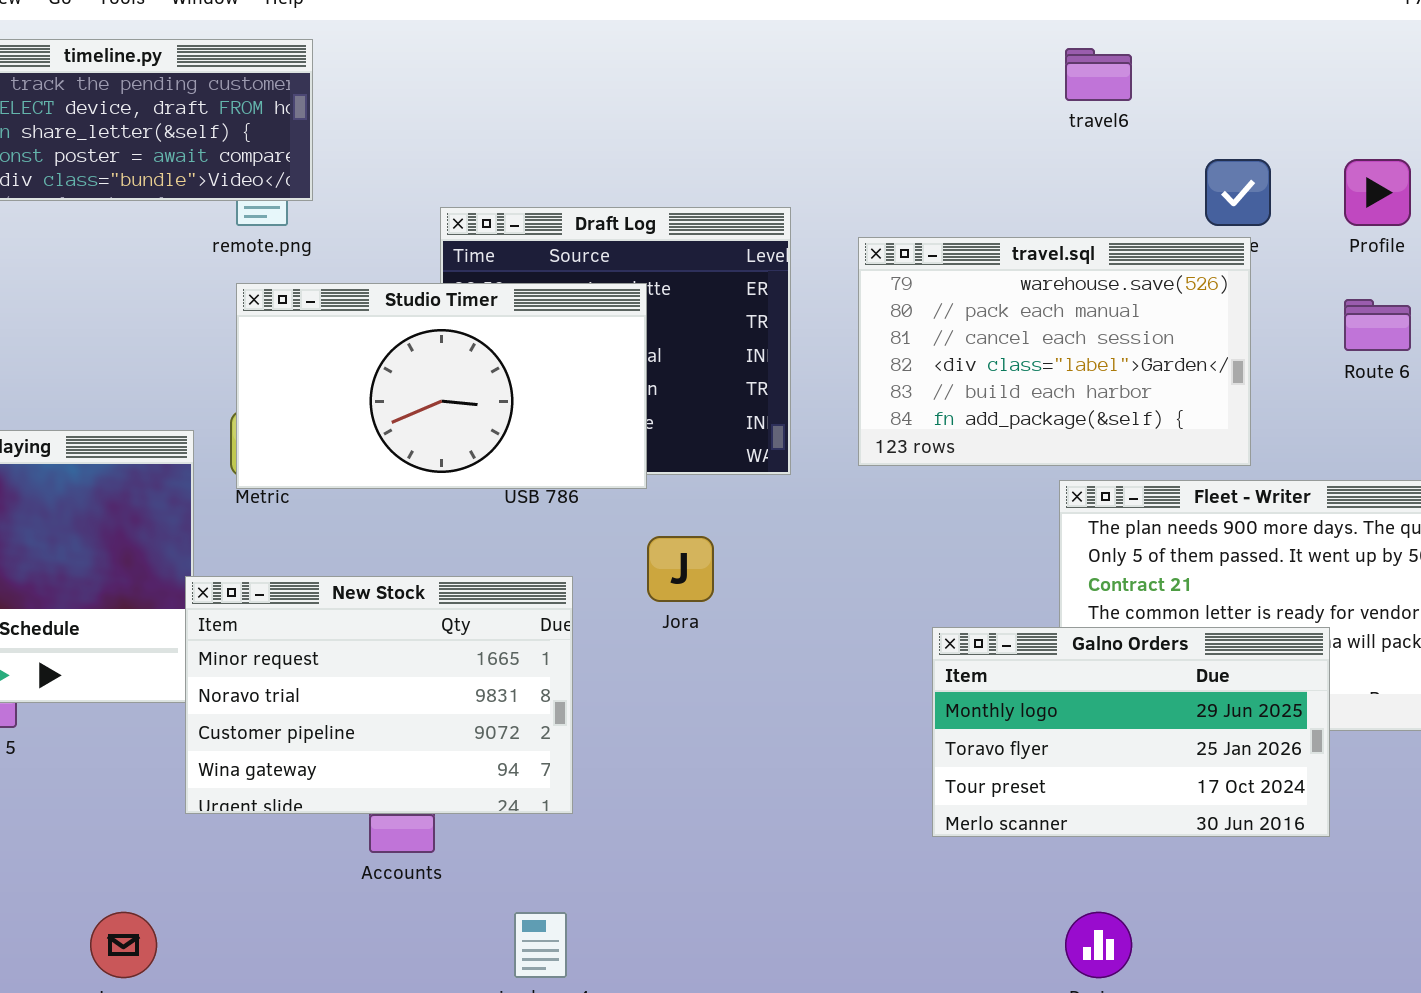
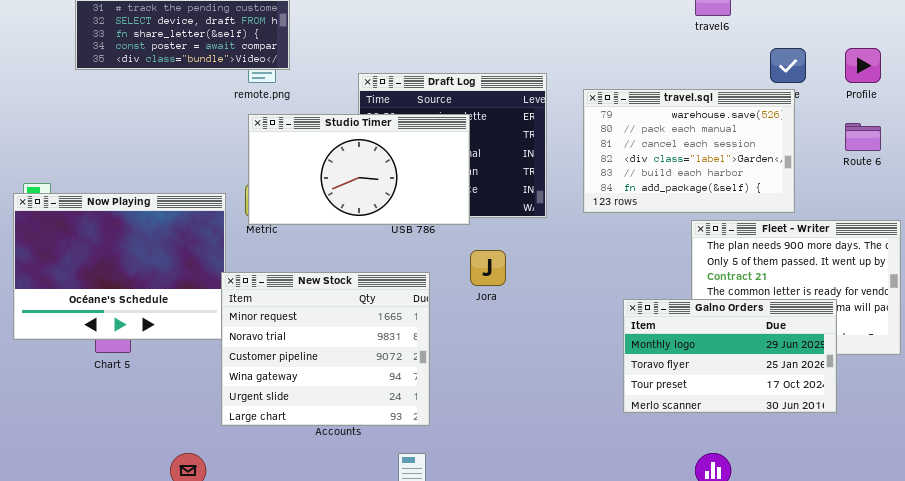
New Stock: [185,576,573,814] -> [221,272,430,426], resized

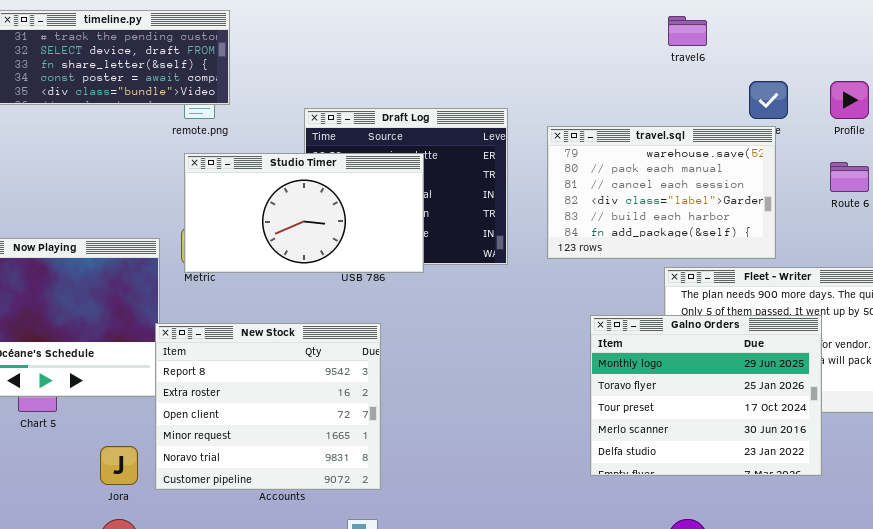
Jora: [470,250,506,286] -> [100,446,138,485], moved
New Stock: [221,272,430,426] -> [155,323,381,490], scrolled up 3 rows
Galno Orders: [623,299,837,413] -> [590,315,822,476], resized

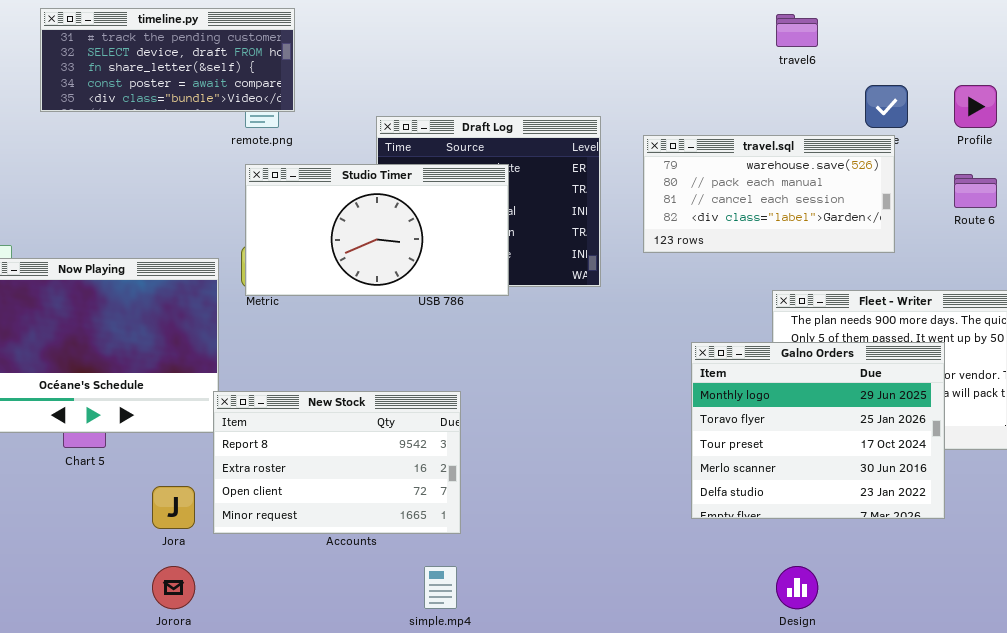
travel.sql: [547,126,776,259] -> [643,135,895,253], resized
New Stock: [155,323,381,490] -> [213,391,461,534], resized

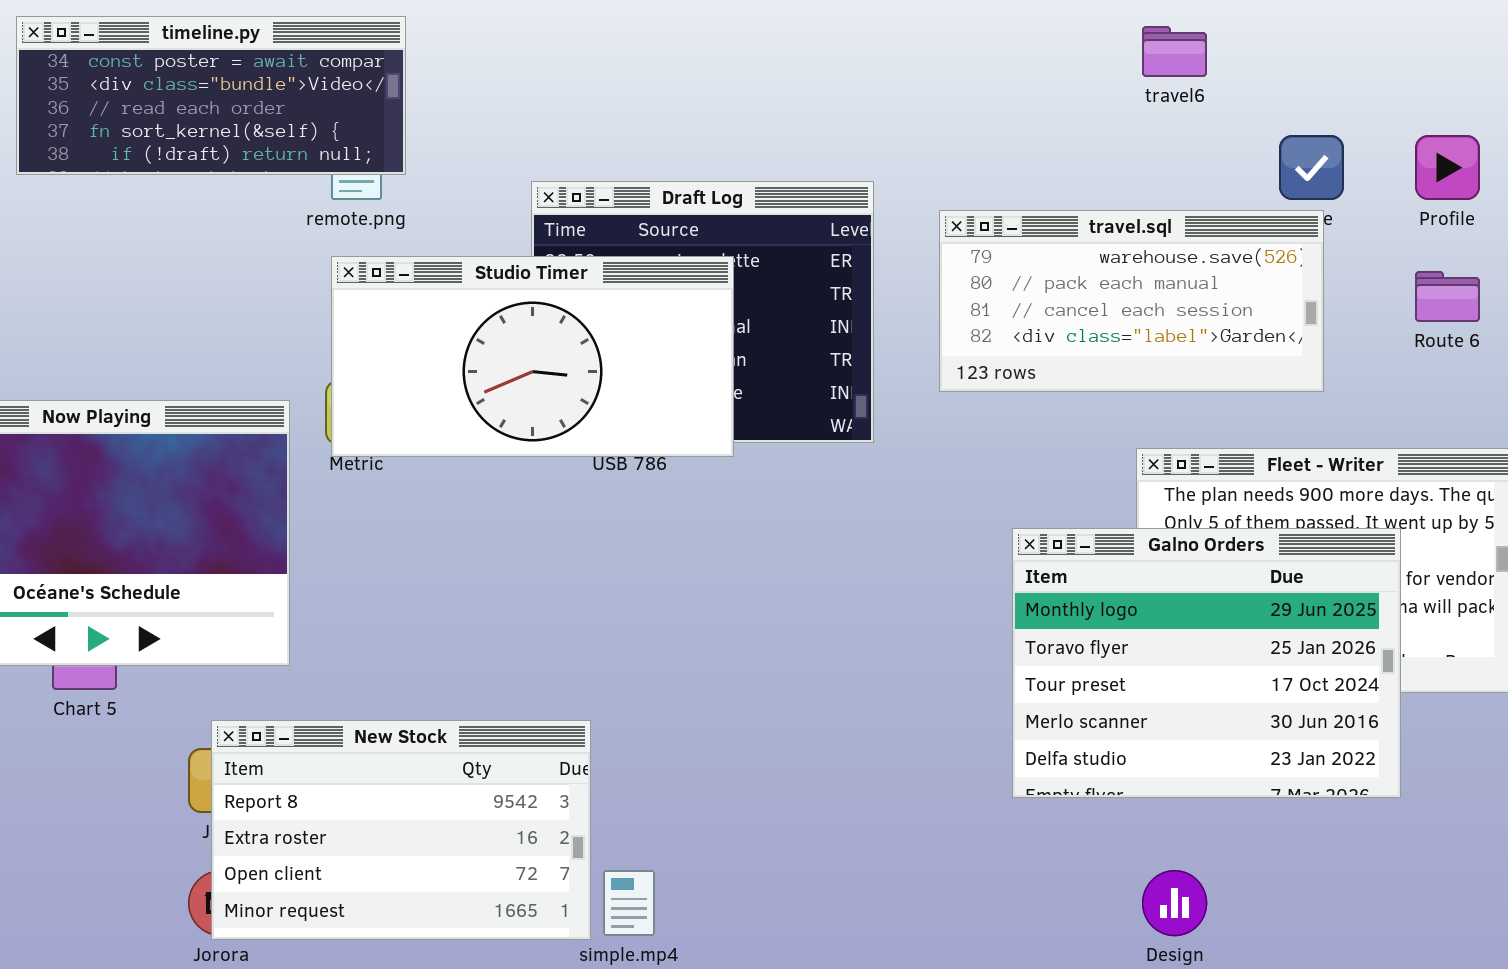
timeline.py: [40,8,295,112] -> [16,16,406,175], scrolled down 3 rows
New Stock: [213,391,461,534] -> [211,720,591,940], moved

